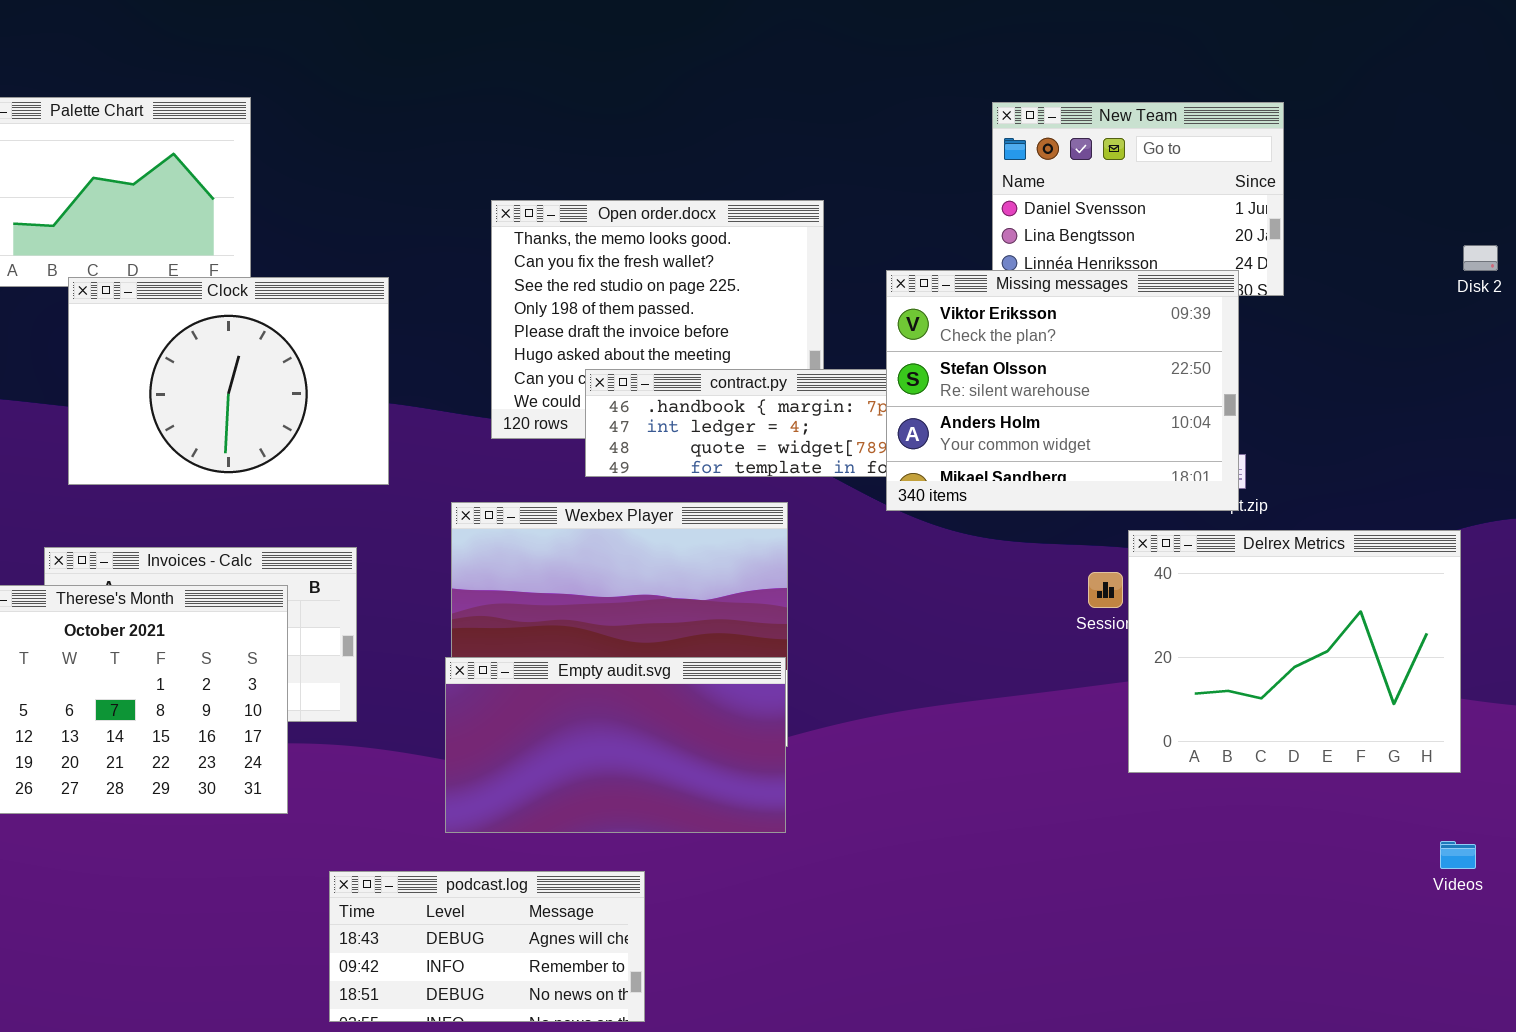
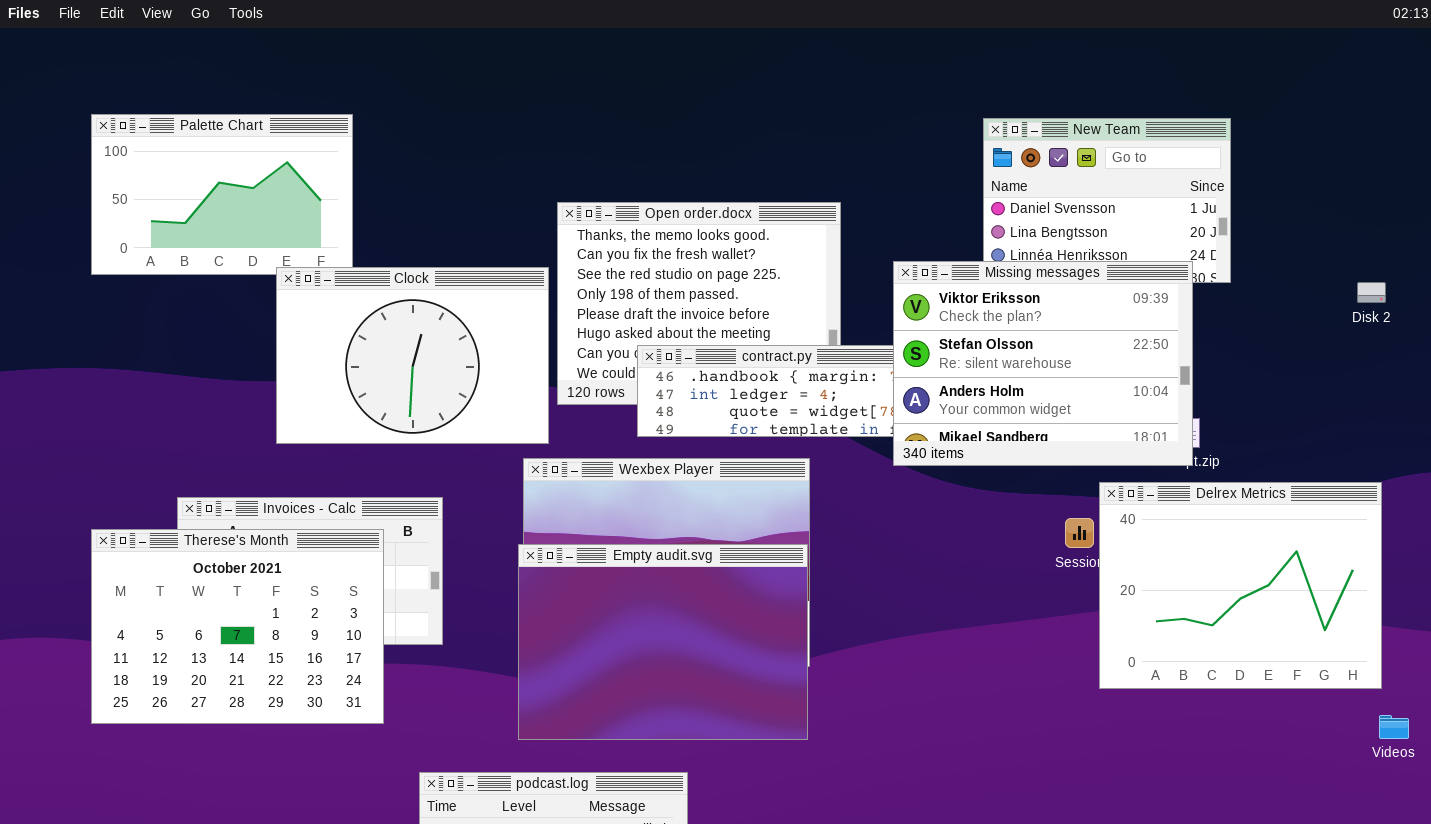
Disk 2: [1463,245,1498,271] -> [1357,282,1386,303], moved
Clock: [68,277,389,485] -> [276,267,549,444], moved
Empty audit.svg: [445,657,786,833] -> [518,544,808,740], resized
Videos: [1440,841,1476,869] -> [1379,715,1409,739], moved

